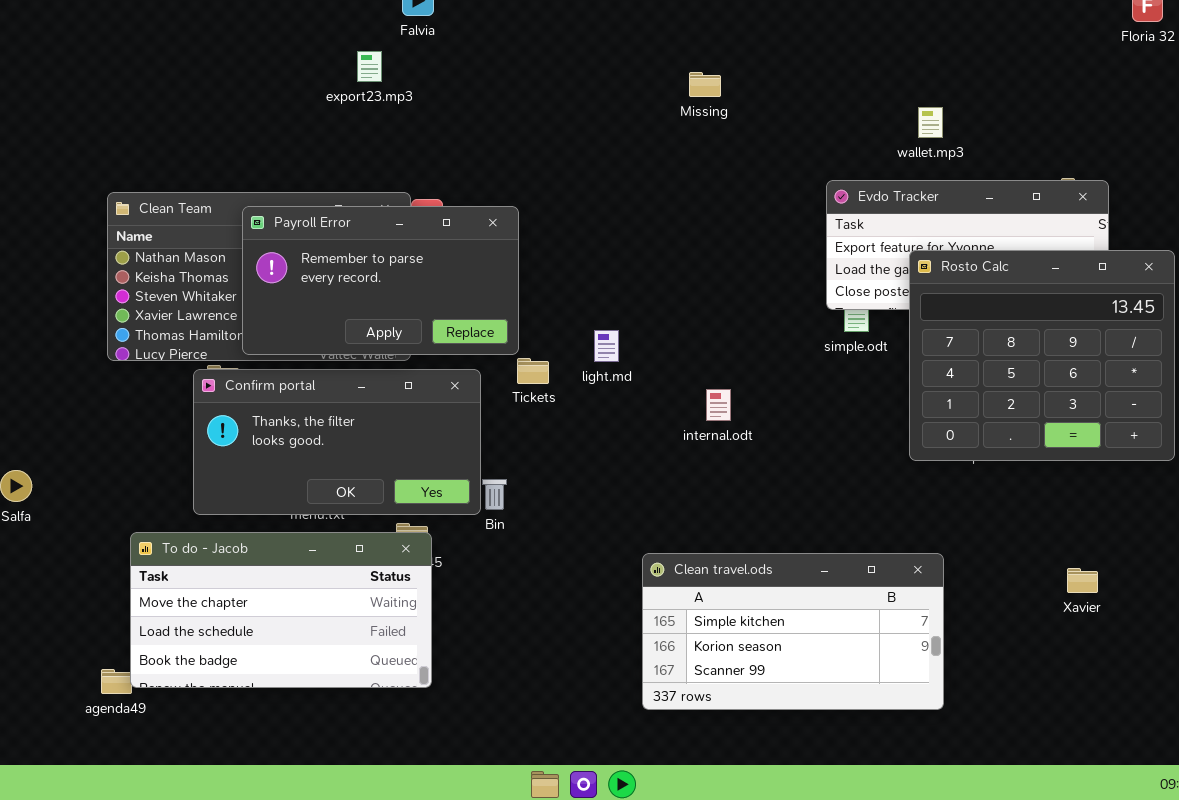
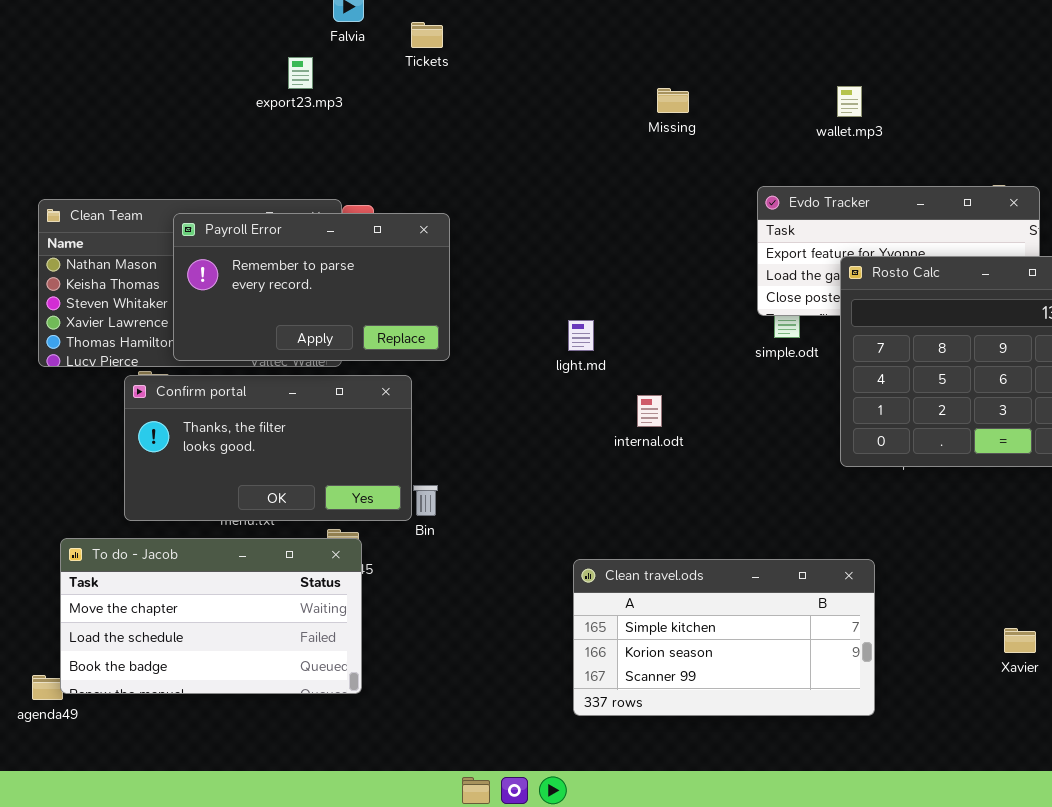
Missing: [689,72,721,97] -> [657,88,689,113], moved
wallet.mp3: [918,107,943,138] -> [837,86,862,117], moved
light.md: [594,330,619,362] -> [568,320,594,351], moved
Tickets: [517,358,549,384] -> [411,22,443,48], moved
Xavier: [1067,568,1098,593] -> [1004,628,1036,653], moved

